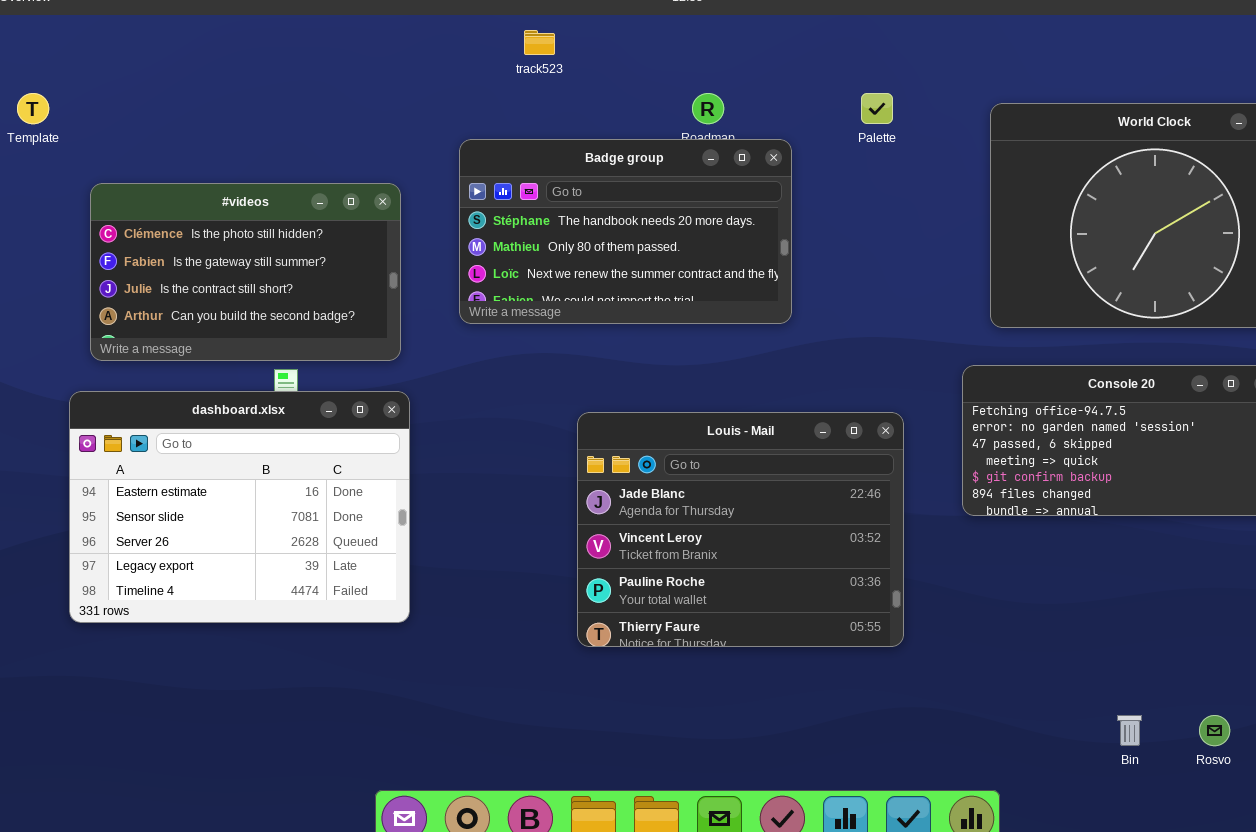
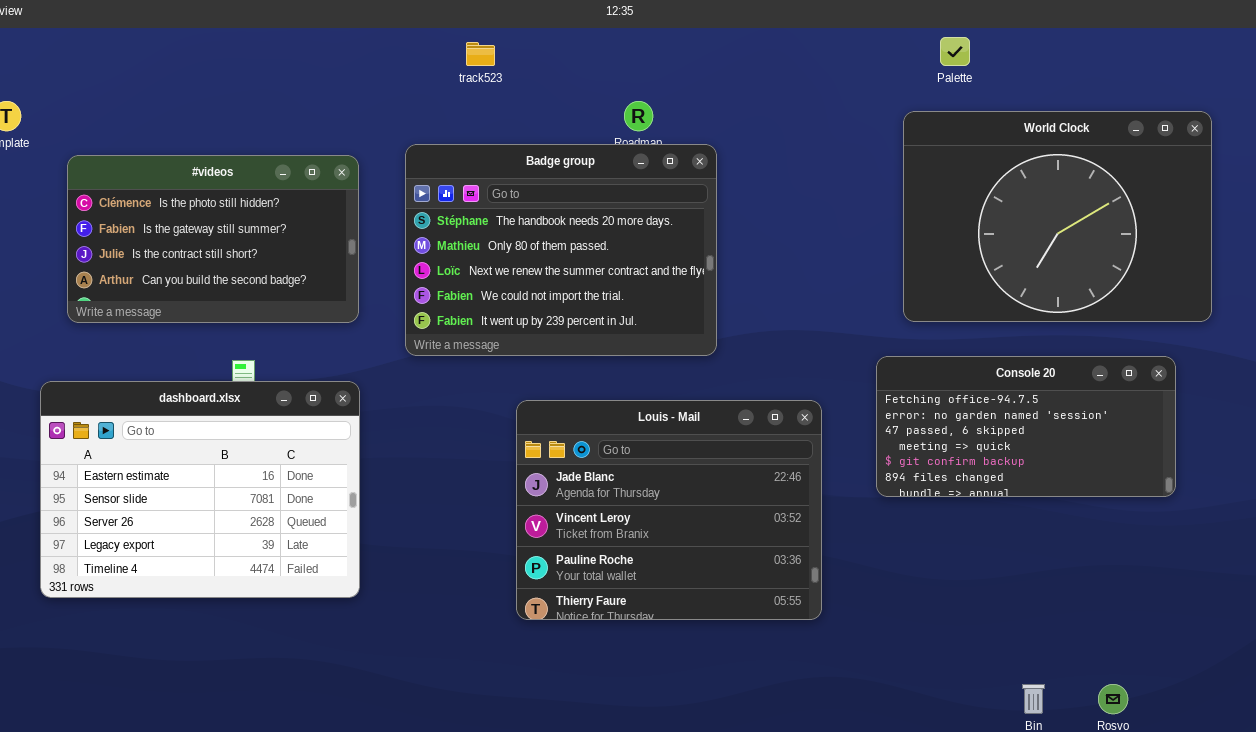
Palette: [861,93,893,124] -> [940,37,970,66], moved
Badge group: [459,139,792,324] -> [405,144,717,356], resized
#videos: [90,183,401,361] -> [67,155,359,323], moved

